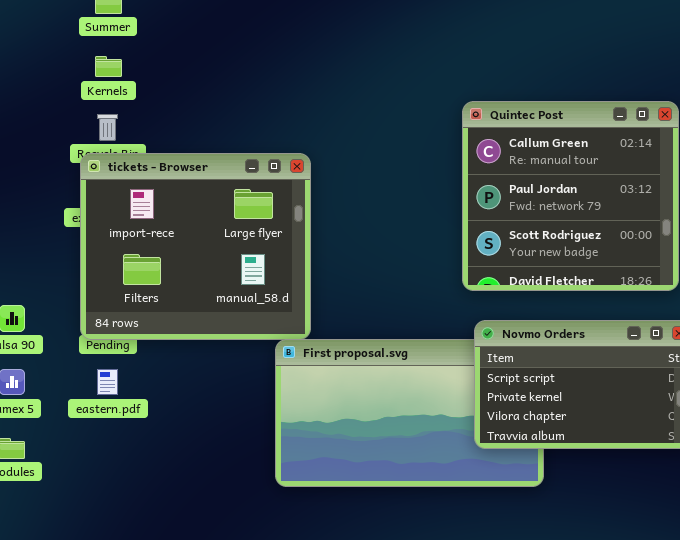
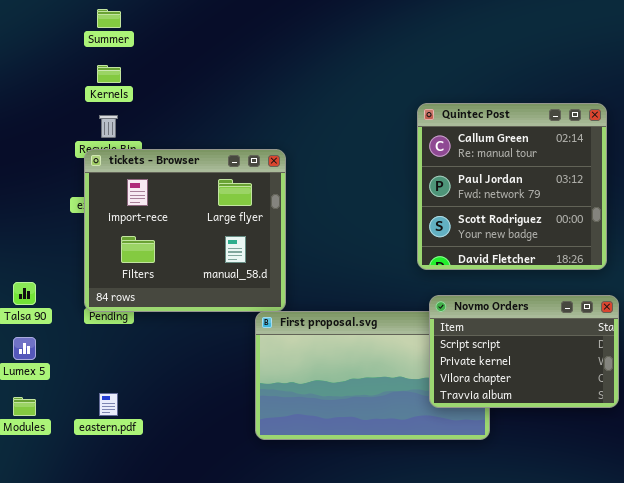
eastern.pdf: [97,369,118,395] -> [99,393,118,416], moved

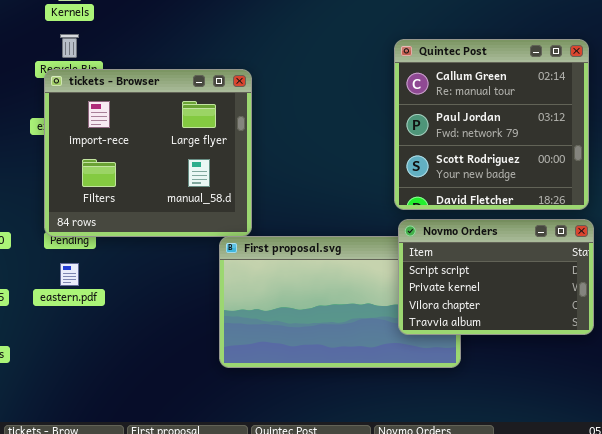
Quintec Post: [417,103,607,270] -> [394,39,589,210], moved
eastern.pdf: [99,393,118,416] -> [60,263,79,286], moved

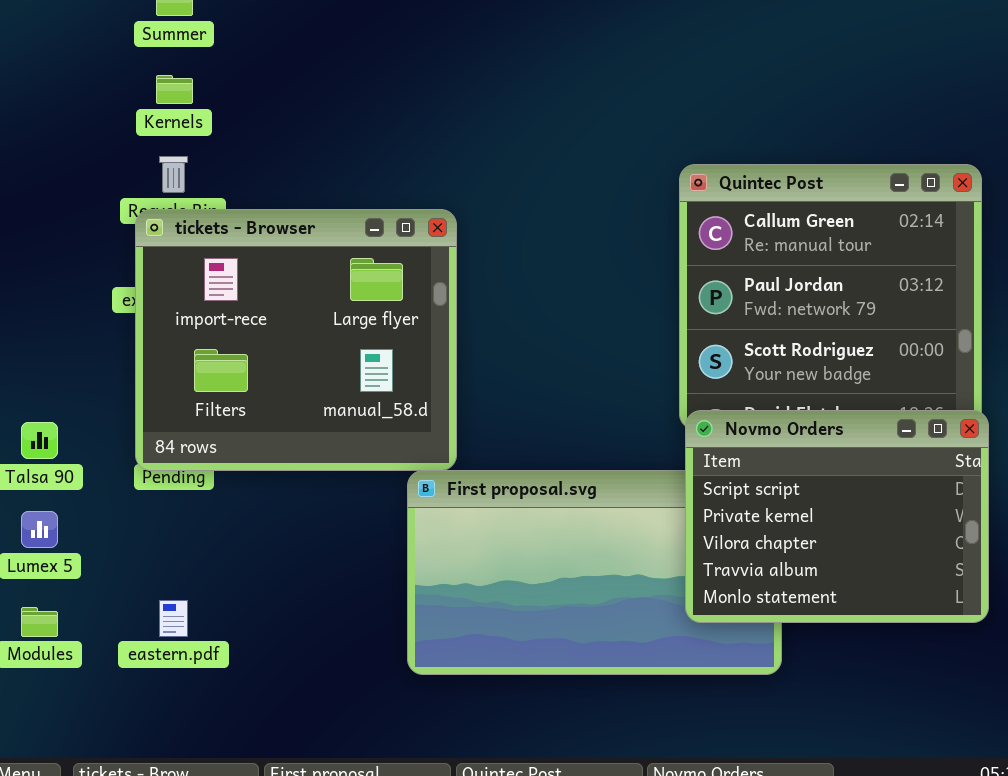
Novmo Orders: [398,219,594,335] -> [685,410,989,623], resized
eastern.pdf: [60,263,79,286] -> [159,600,188,637], moved

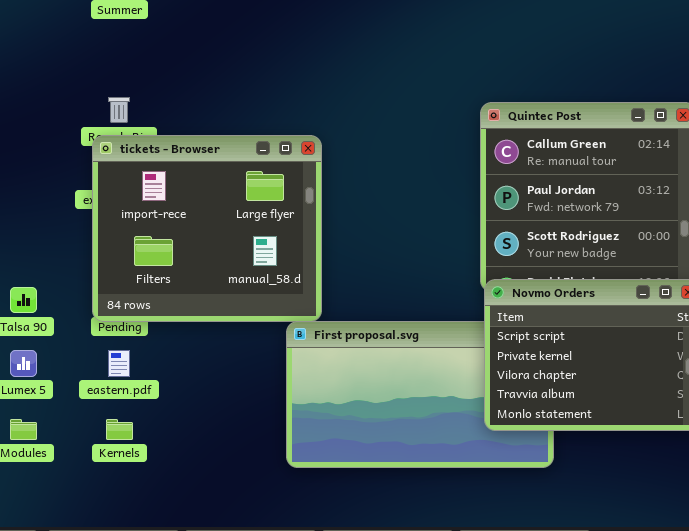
Kernels: [156,75,193,104] -> [106,419,133,440], moved
eastern.pdf: [159,600,188,637] -> [108,350,130,377], moved

